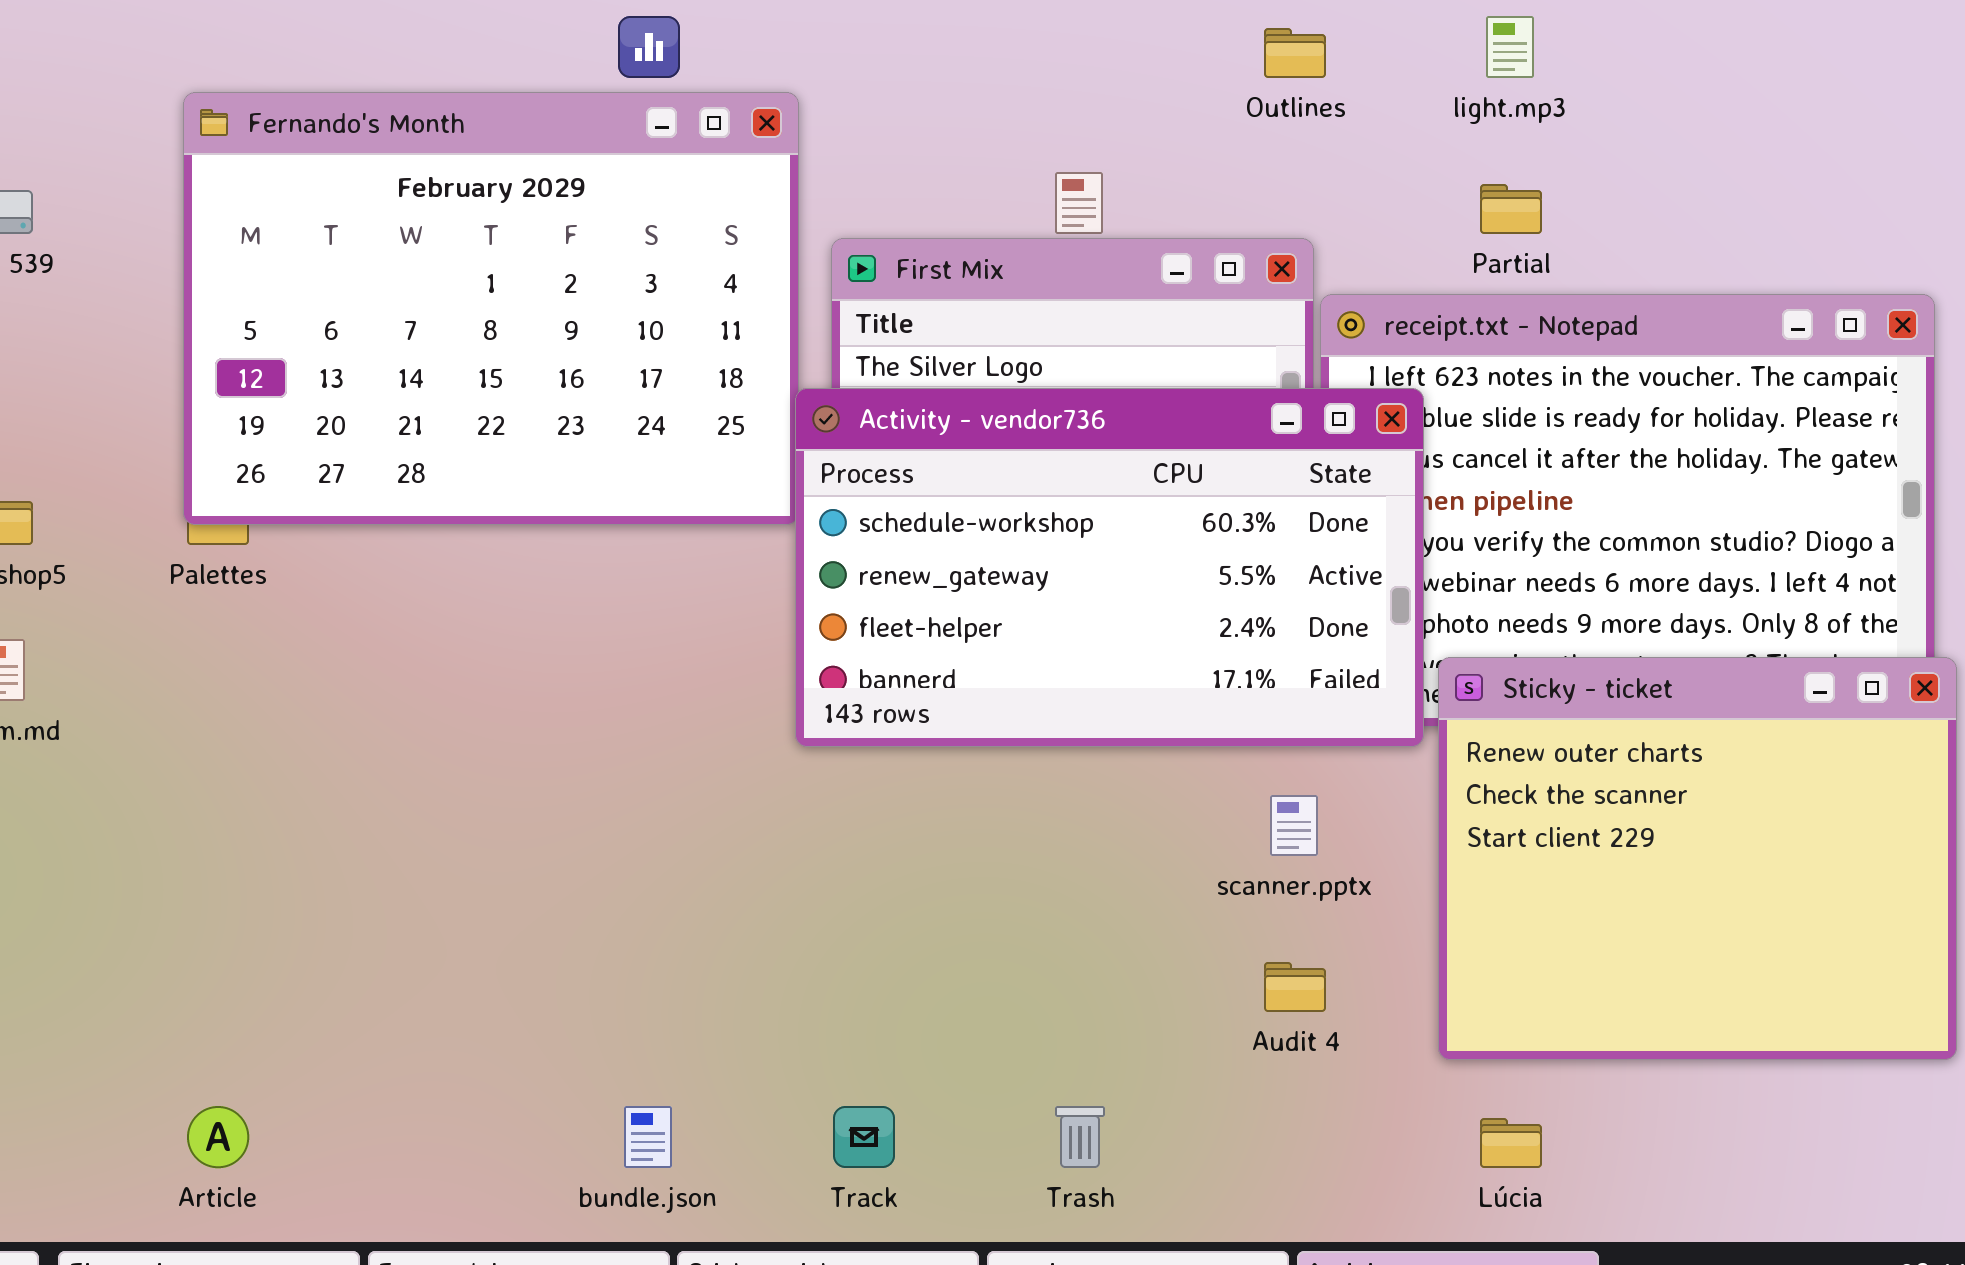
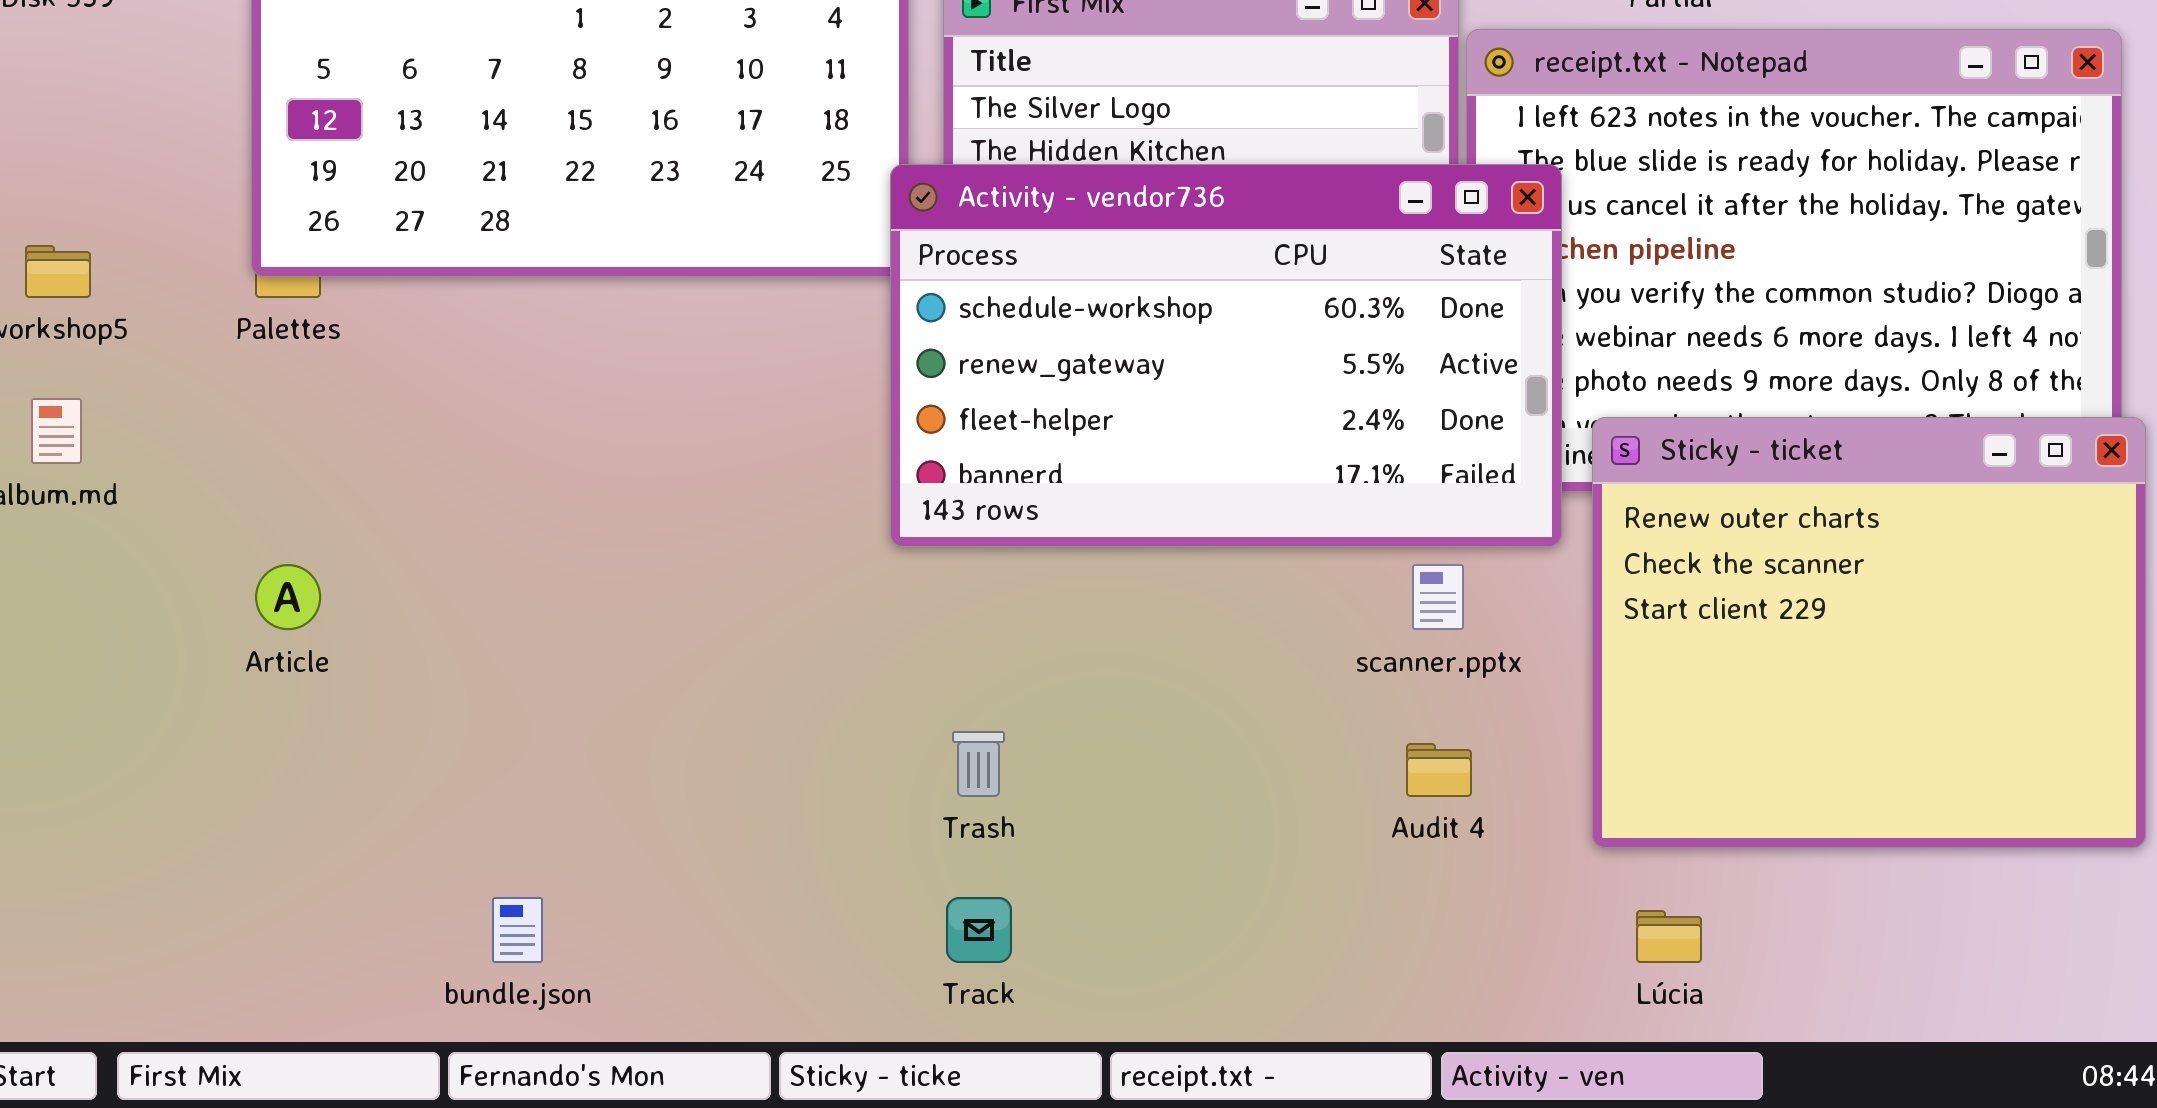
Activity - vendor736: [795,388,1424,747] -> [890,164,1562,547], moved
Article: [187,1106,249,1168] -> [255,564,321,630], moved
bundle.json: [624,1106,672,1168] -> [492,897,543,963], moved
Trash: [1055,1106,1105,1168] -> [952,731,1005,797], moved

